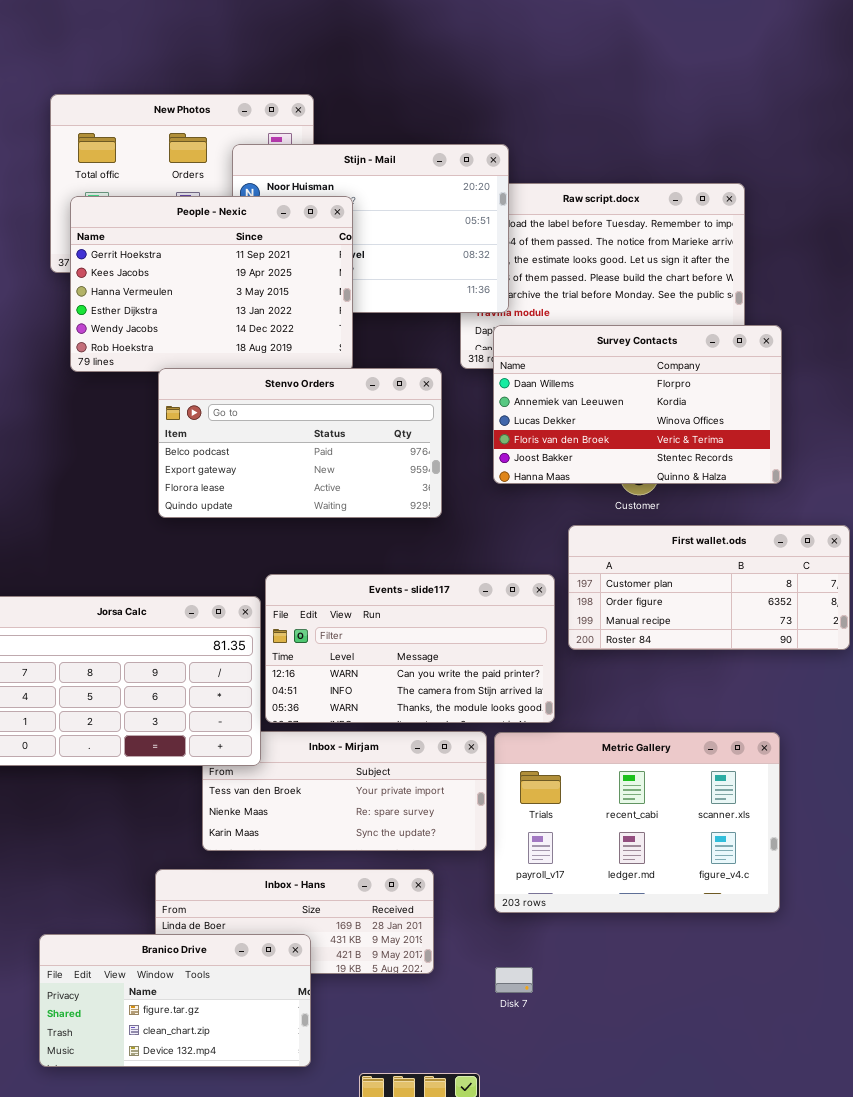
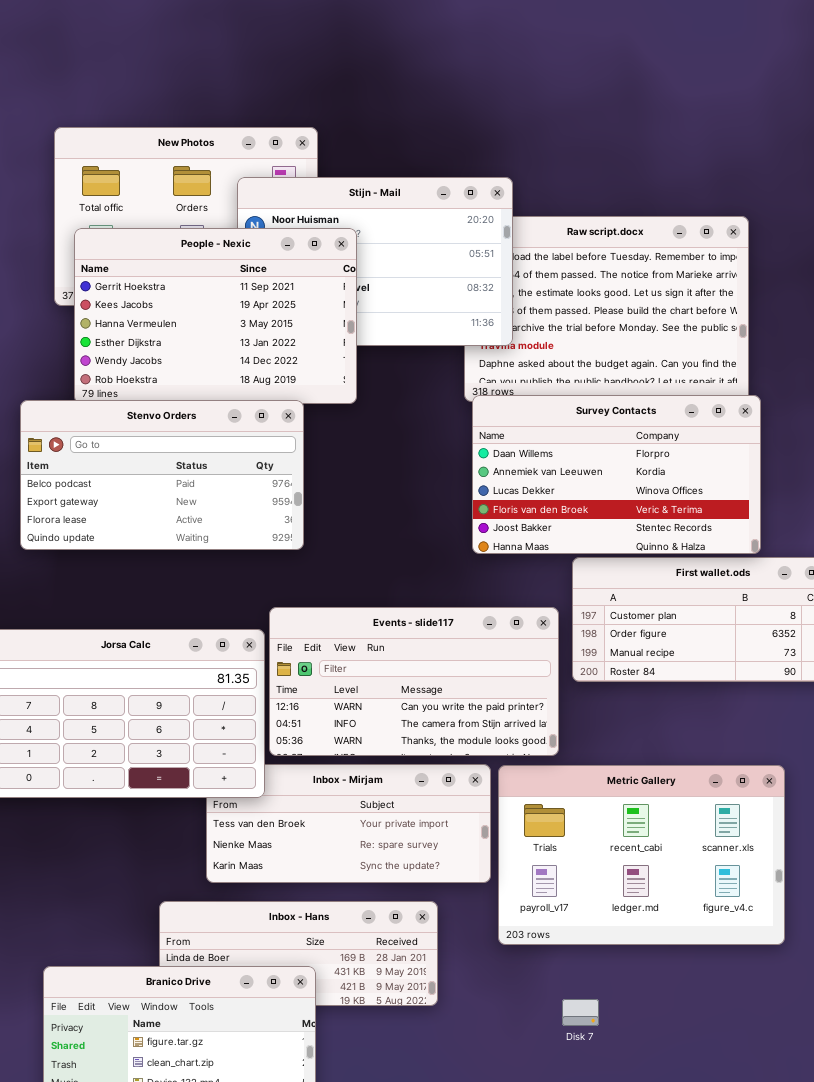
Survey Contacts: [493,325,782,484] -> [472,395,761,554], moved
Stenvo Orders: [158,368,442,518] -> [20,400,304,550], moved
Disk 7: [495,967,533,993] -> [562,999,599,1026], moved

